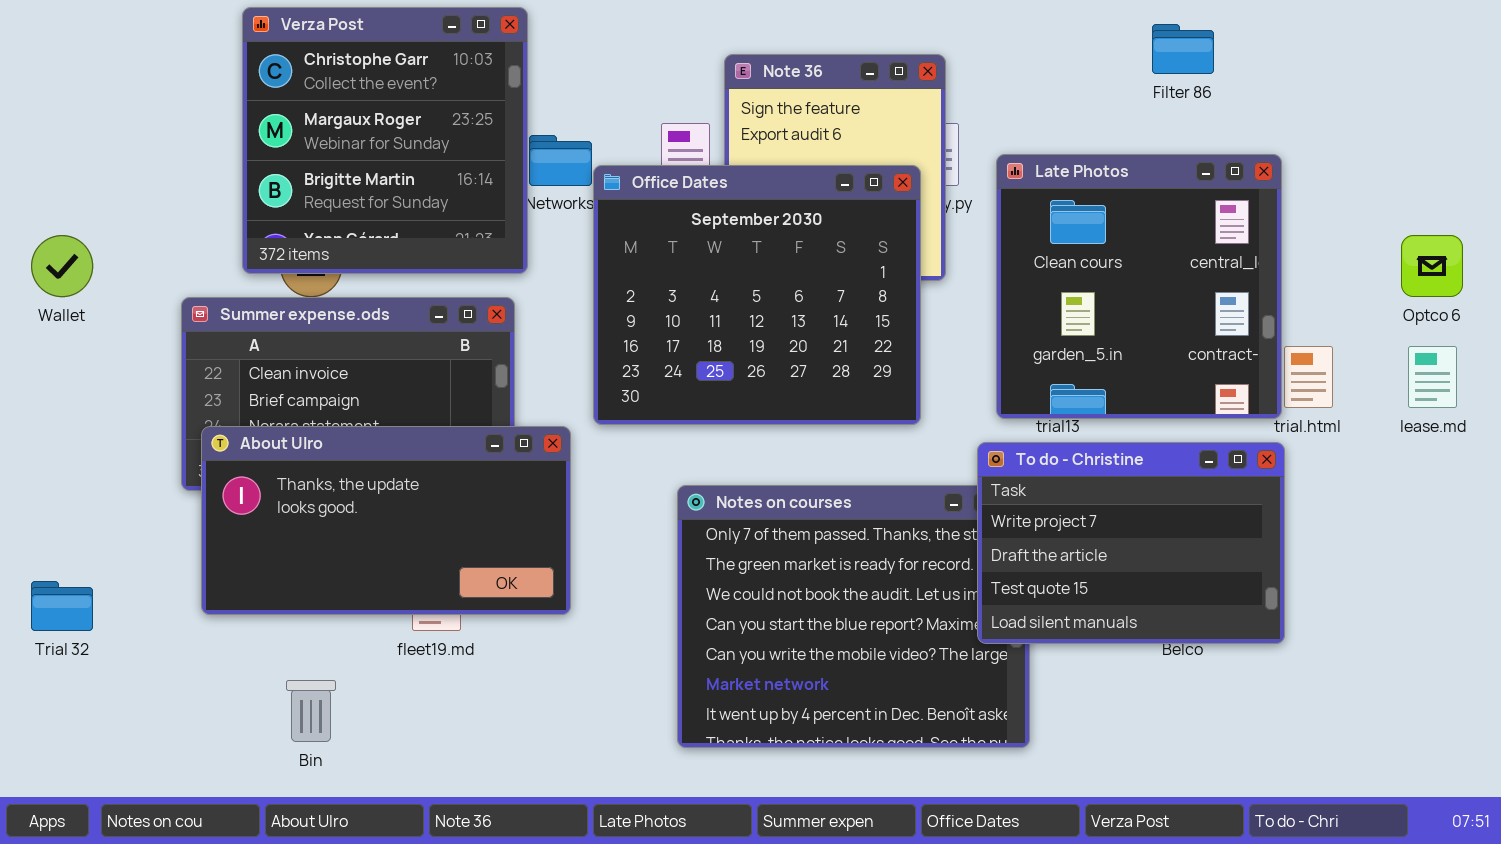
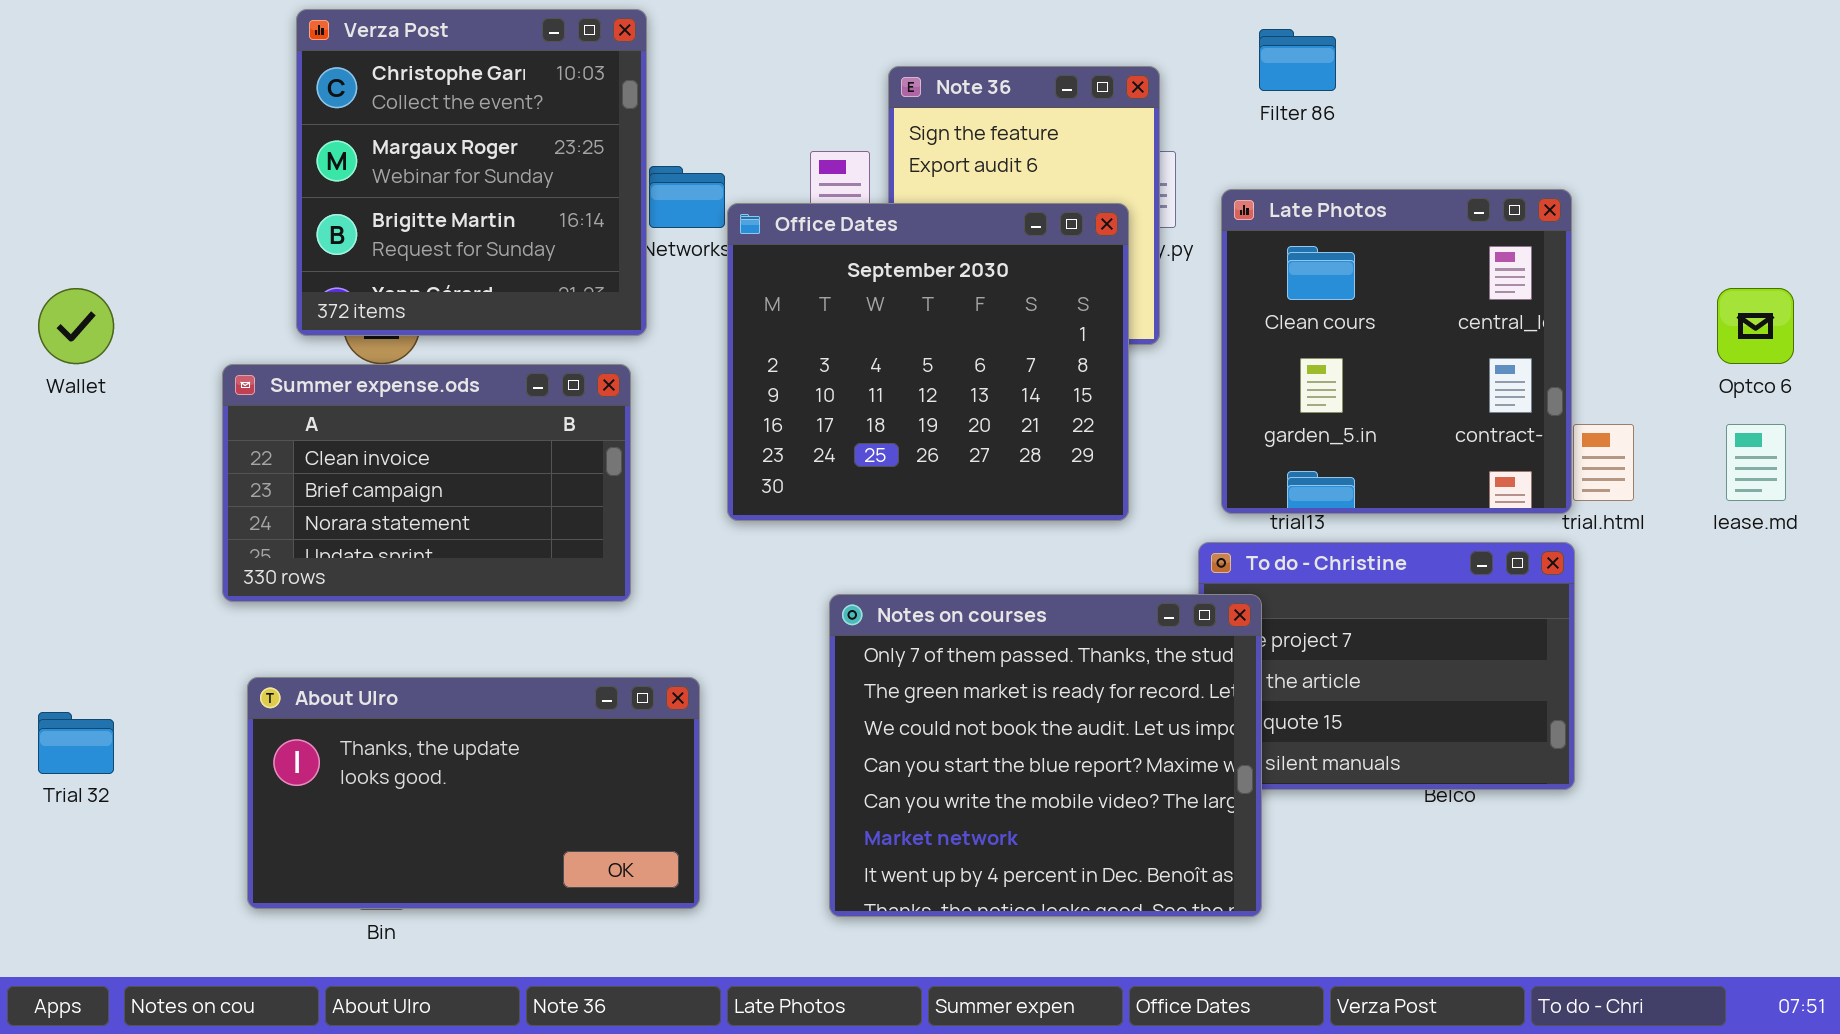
Filter 86: [1152,24,1214,74] -> [1259,29,1336,91], moved
About Ulro: [201,426,571,615] -> [247,677,700,909], moved
Notes on courses: [677,485,1030,748] -> [829,594,1262,917], raised

